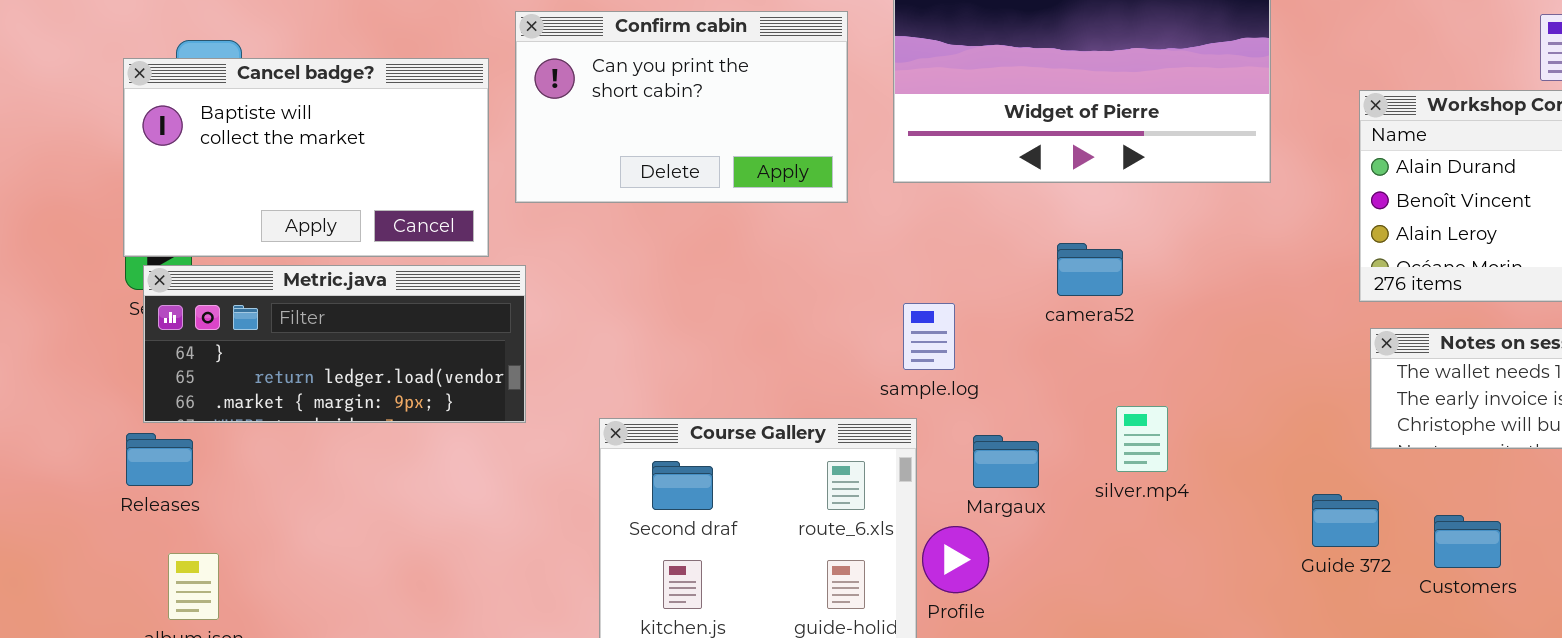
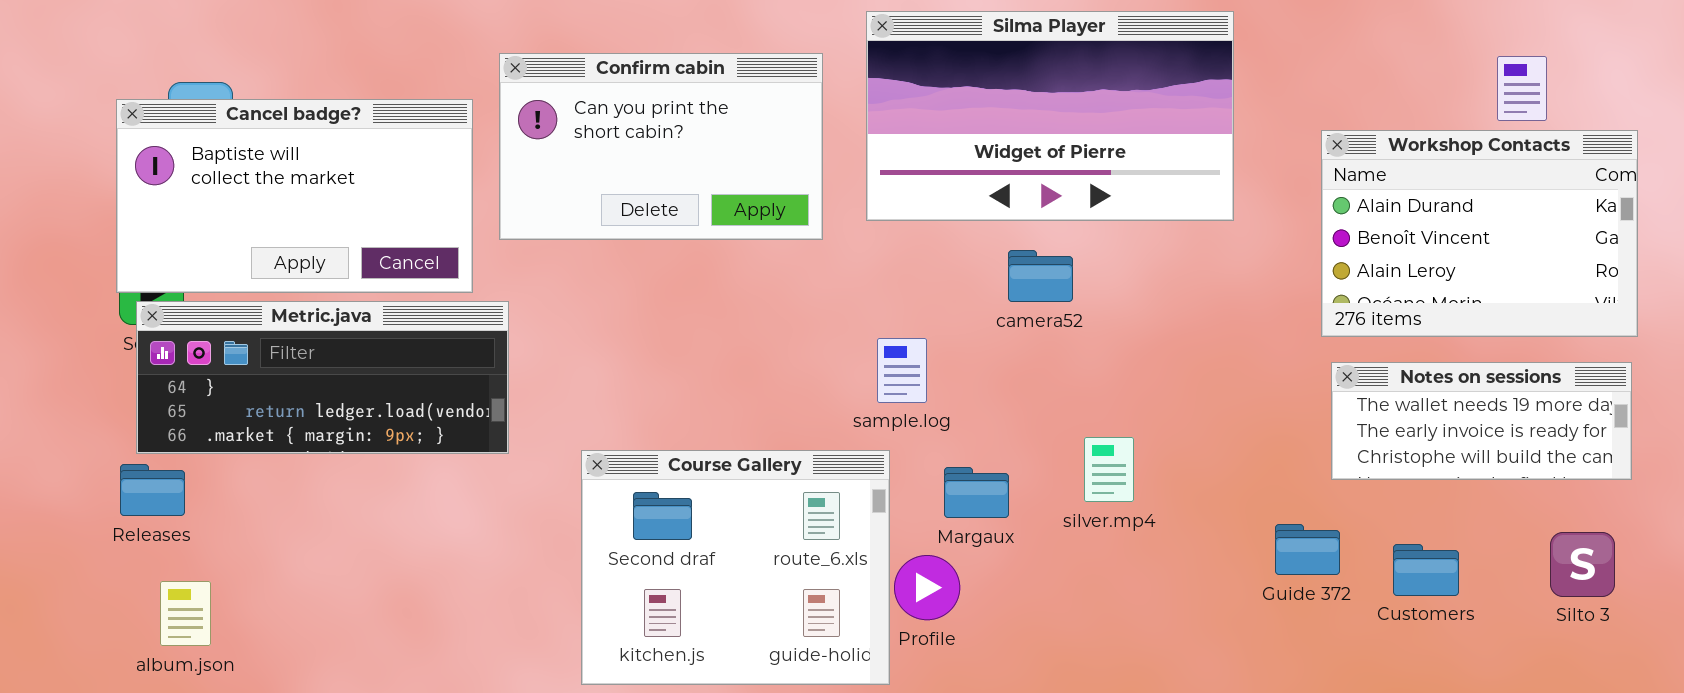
camera52: [1057,243,1123,296] -> [1008,250,1073,302], moved

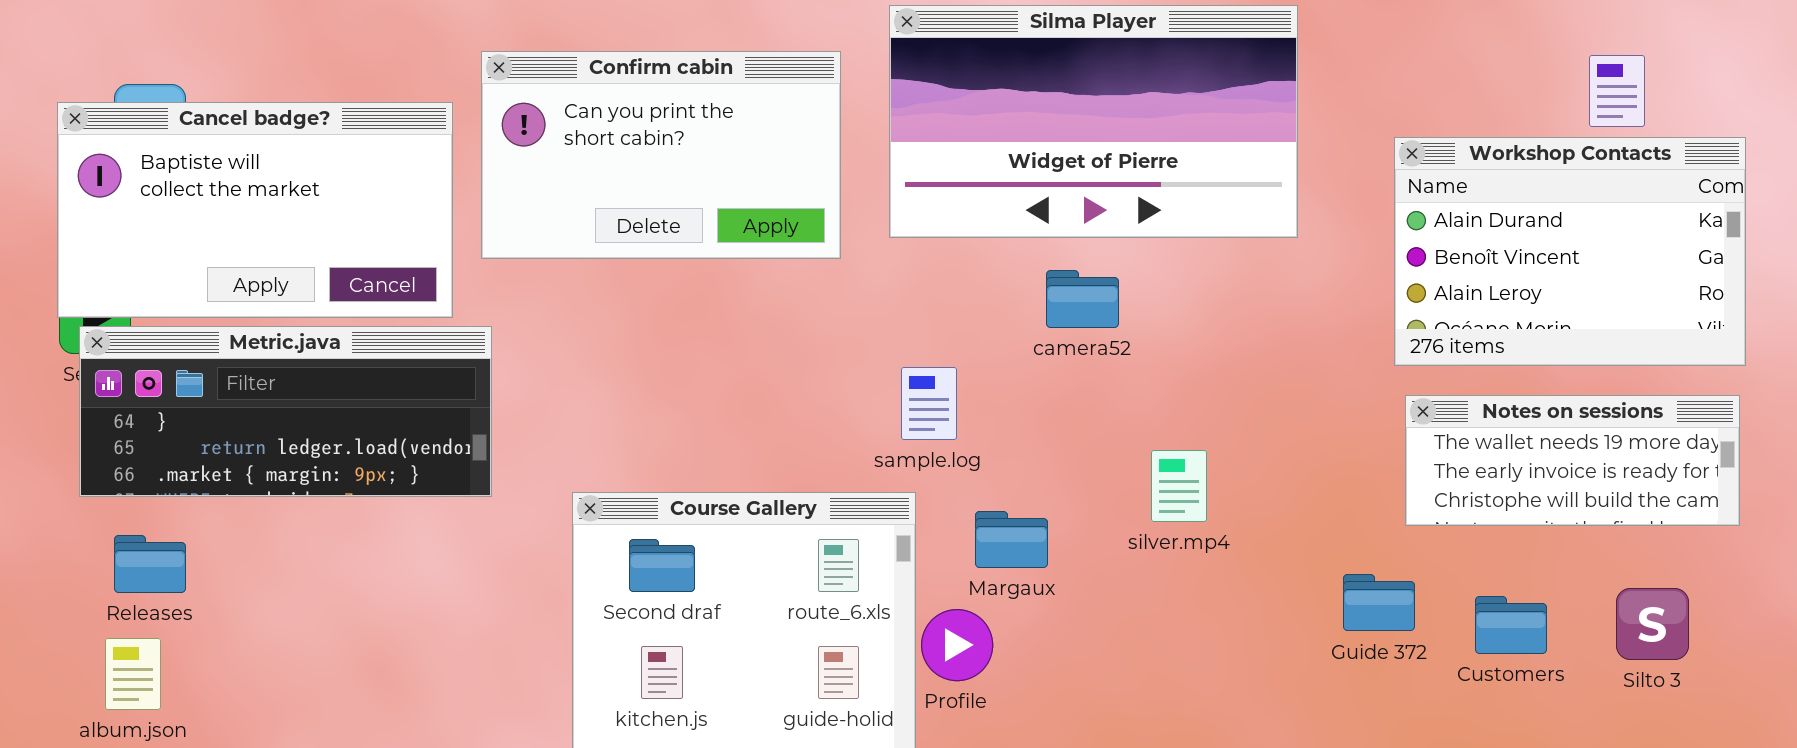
silver.mp4: [1084,437,1134,502] -> [1151,450,1207,522], moved
Releases: [120,464,185,516] -> [114,535,186,593], moved
Silto 3: [1550,532,1615,597] -> [1616,588,1689,660], moved

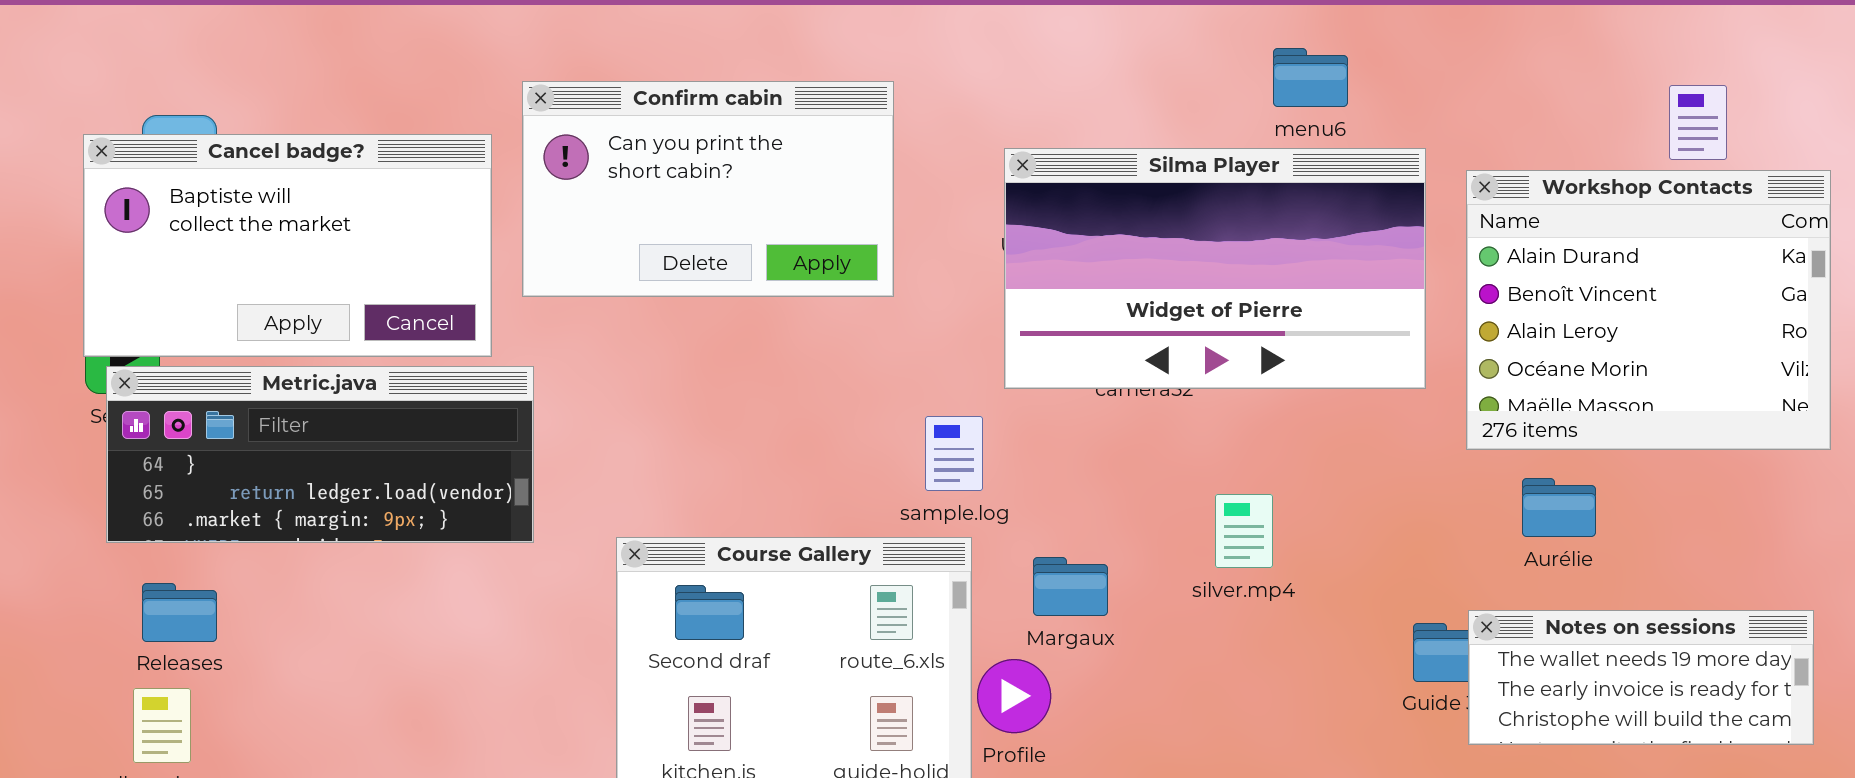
Silma Player: [889,5,1298,238] -> [1004,148,1426,389], moved
Workshop Contacts: [1394,137,1746,366] -> [1466,170,1831,450], resized
sample.log: [901,367,957,440] -> [925,416,983,491], moved
Notes on sessions: [1405,395,1740,526] -> [1468,610,1814,745], moved

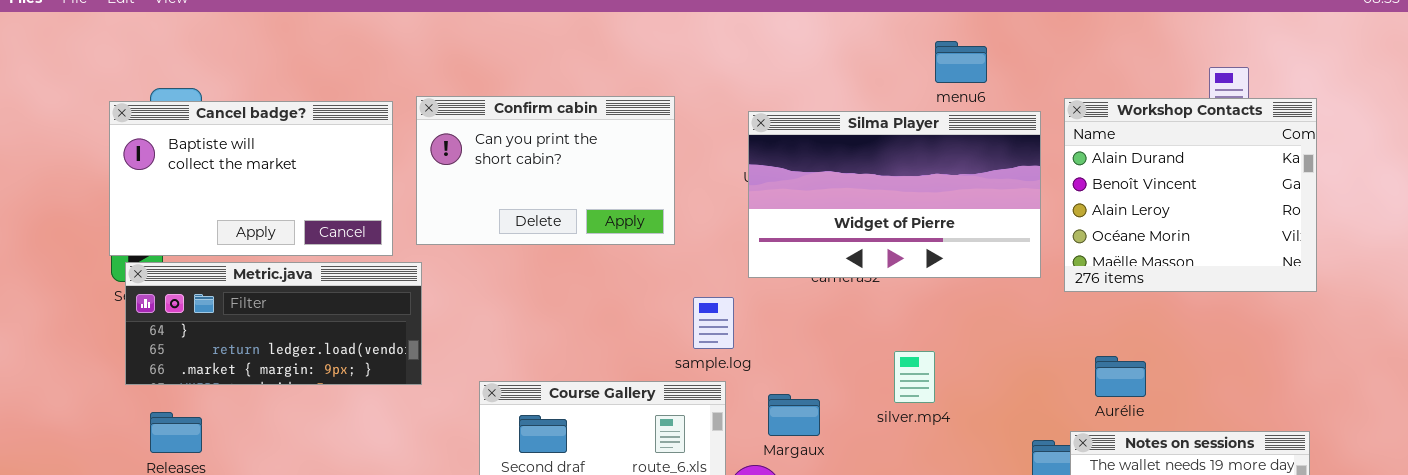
Confirm cabin: [522,81,894,297] -> [416,96,675,245], moved
Workshop Contacts: [1466,170,1831,450] -> [1064,98,1317,292], moved
Aurélie: [1522,478,1596,537] -> [1095,356,1146,397], moved

